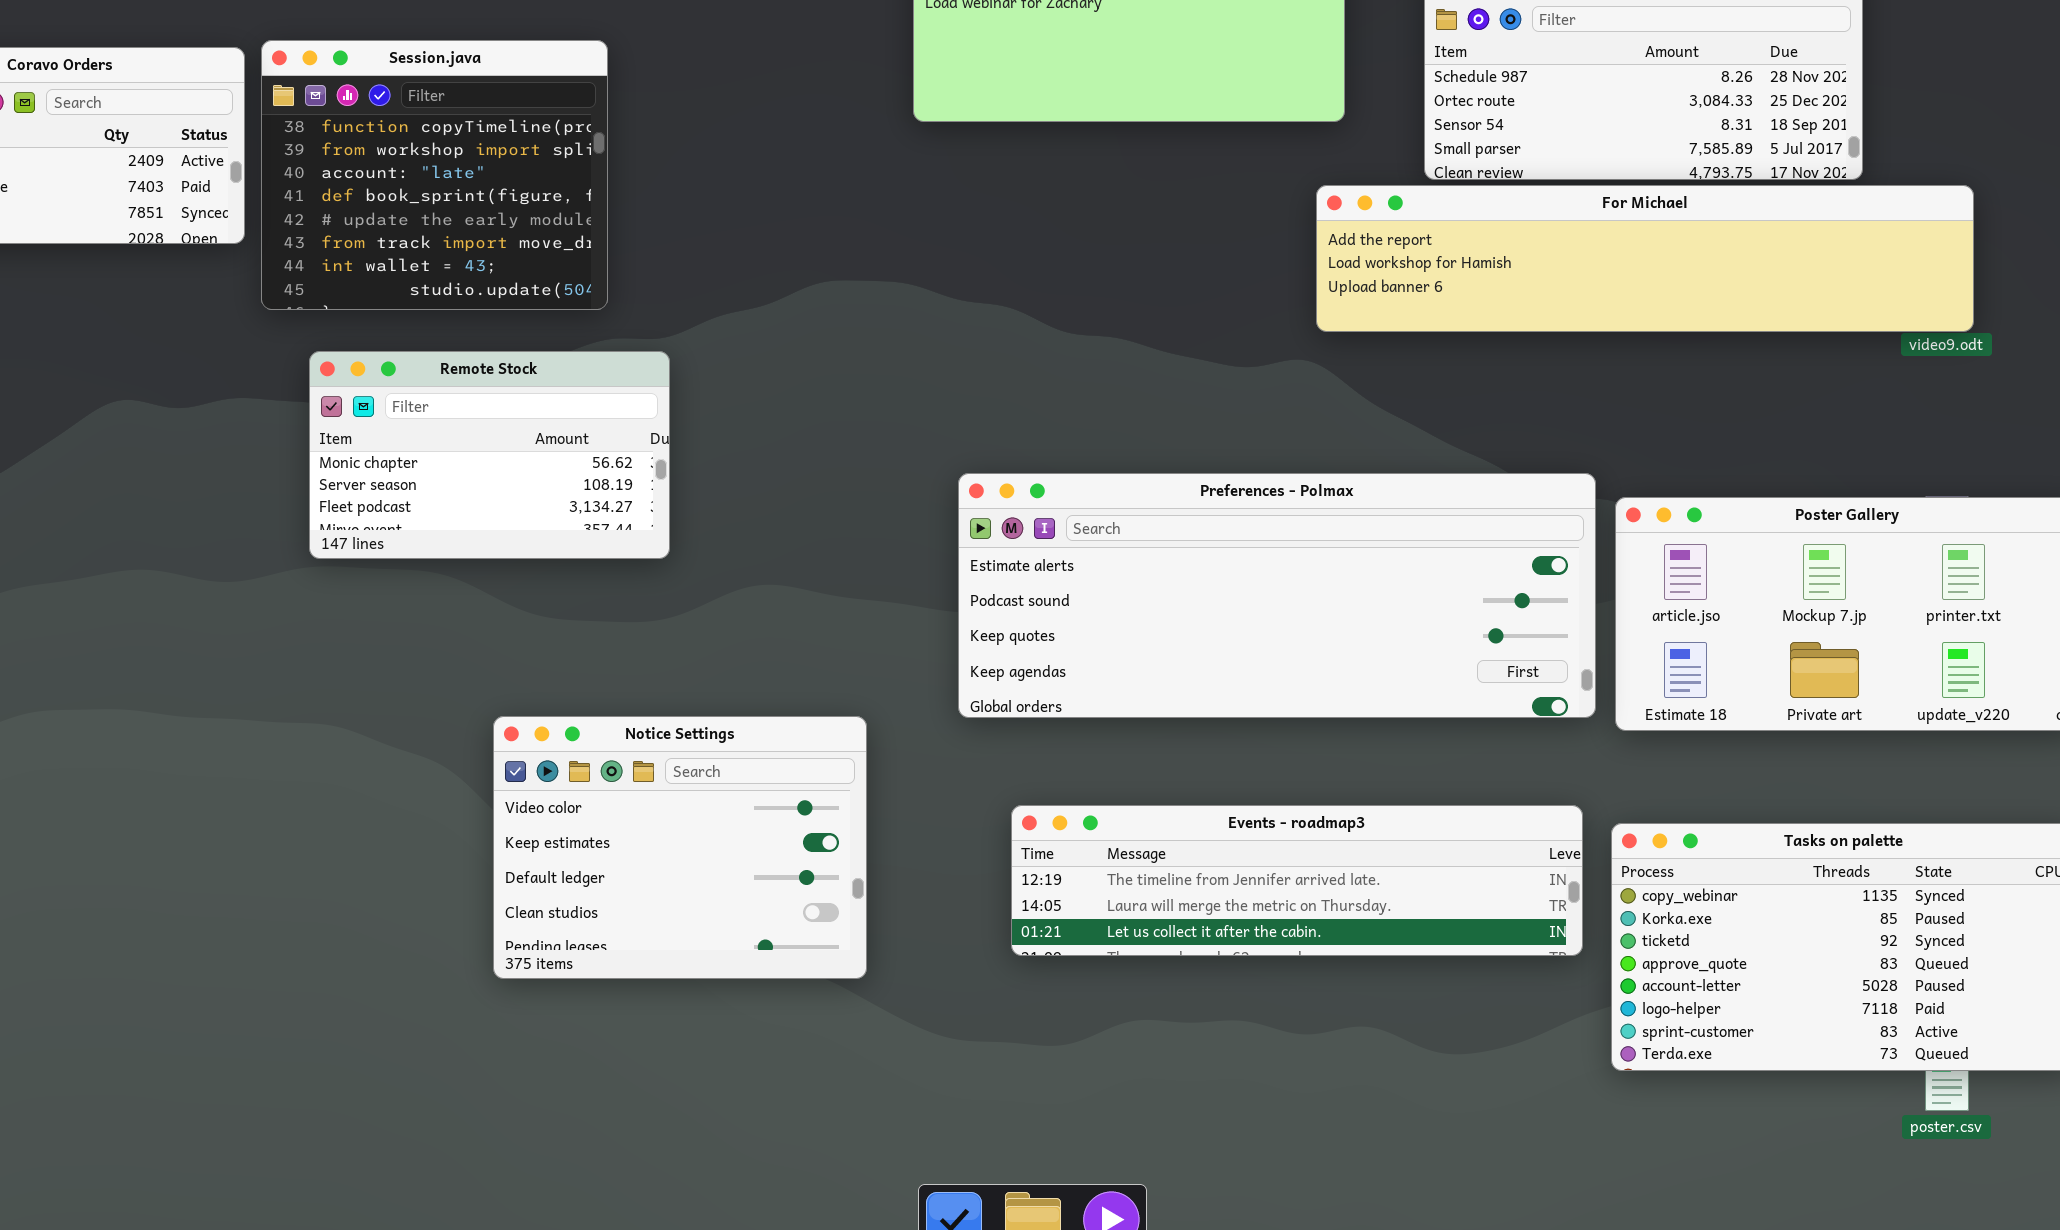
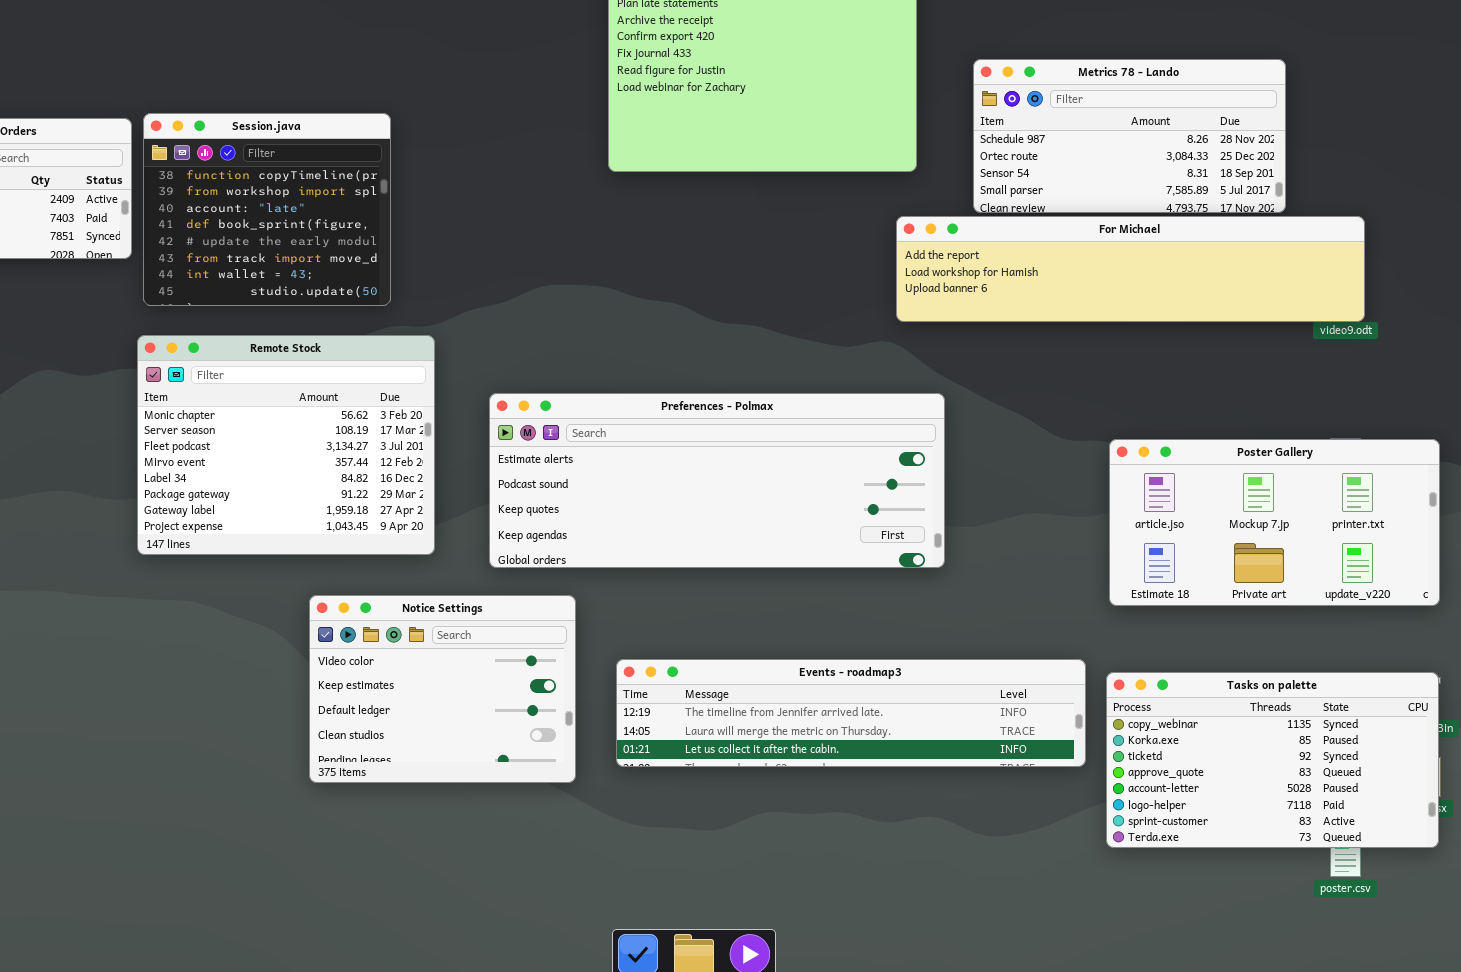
Remote Stock: [309,351,670,559] -> [137,335,435,555], resized
Preferences - Polmax: [958,473,1596,718] -> [489,393,945,568], moved
Events - roadmap3: [1011,805,1583,956] -> [616,659,1086,767], resized

